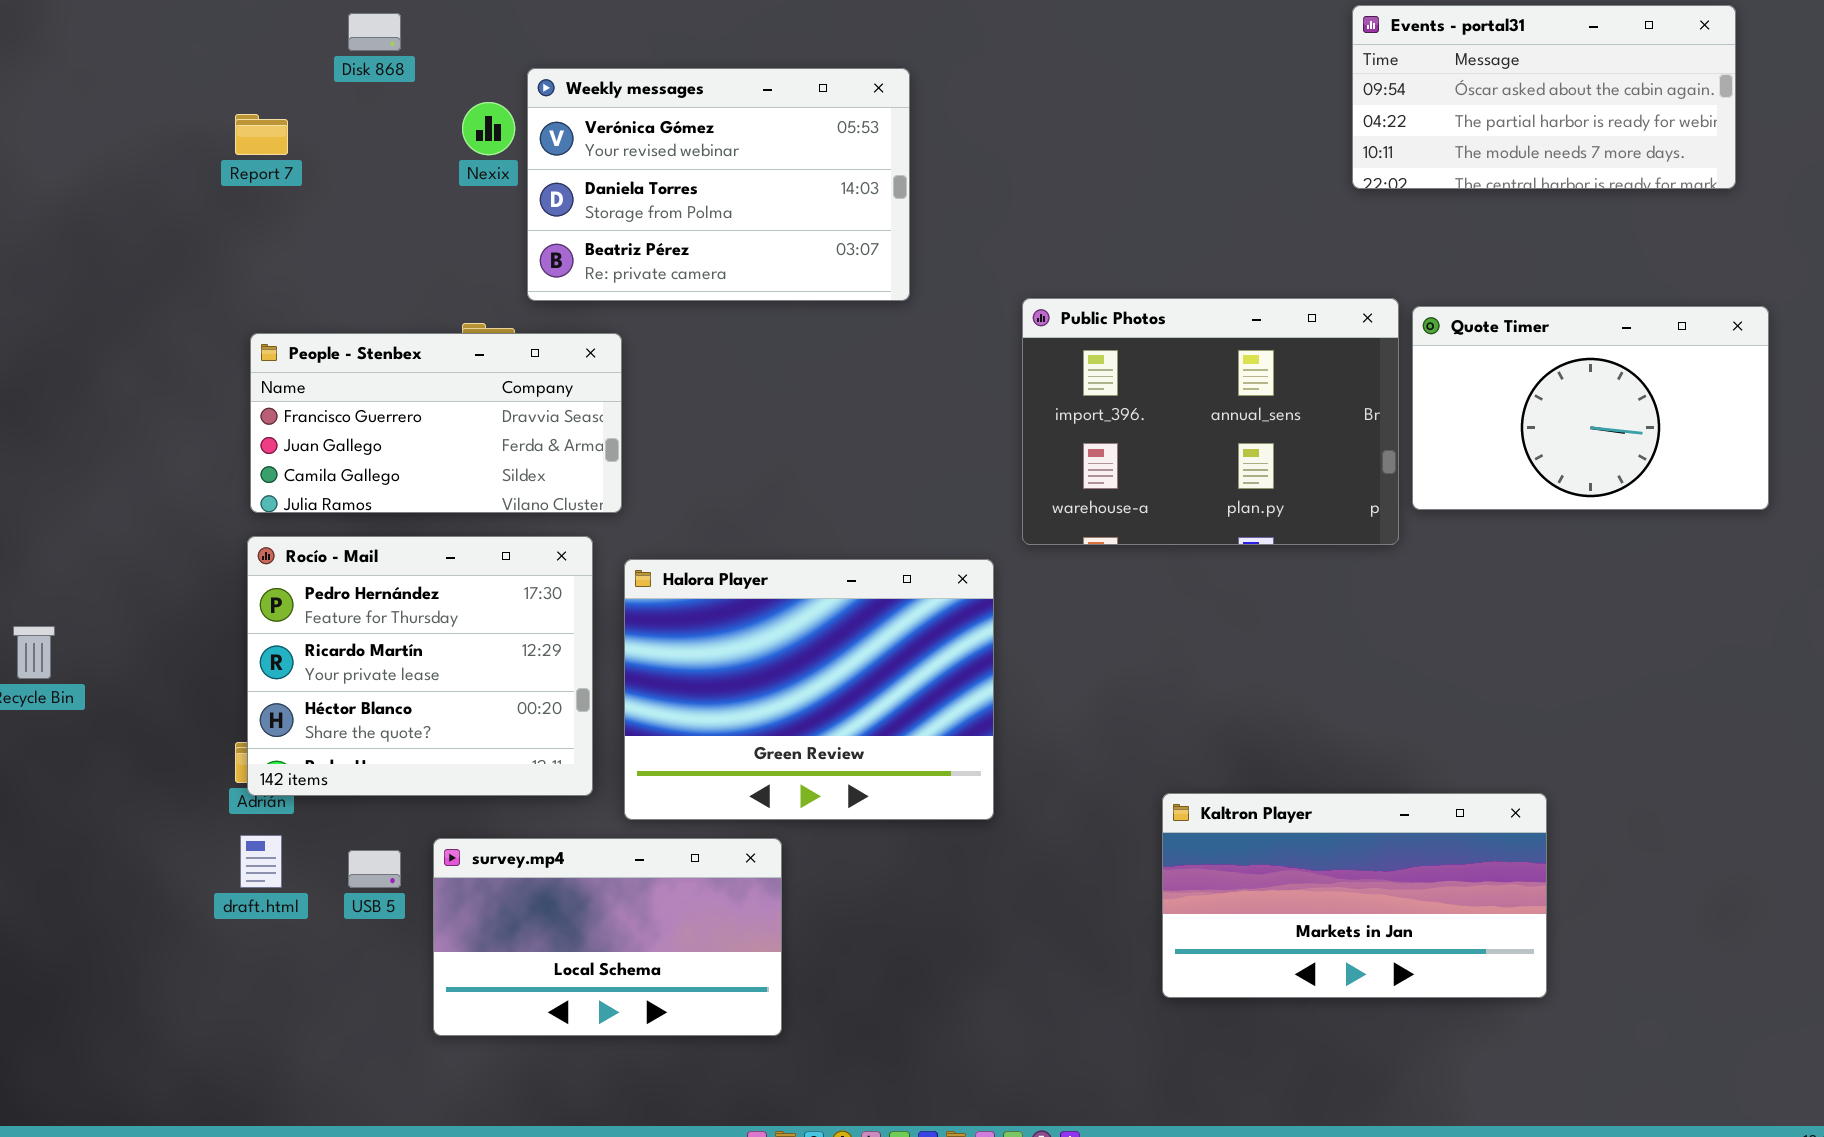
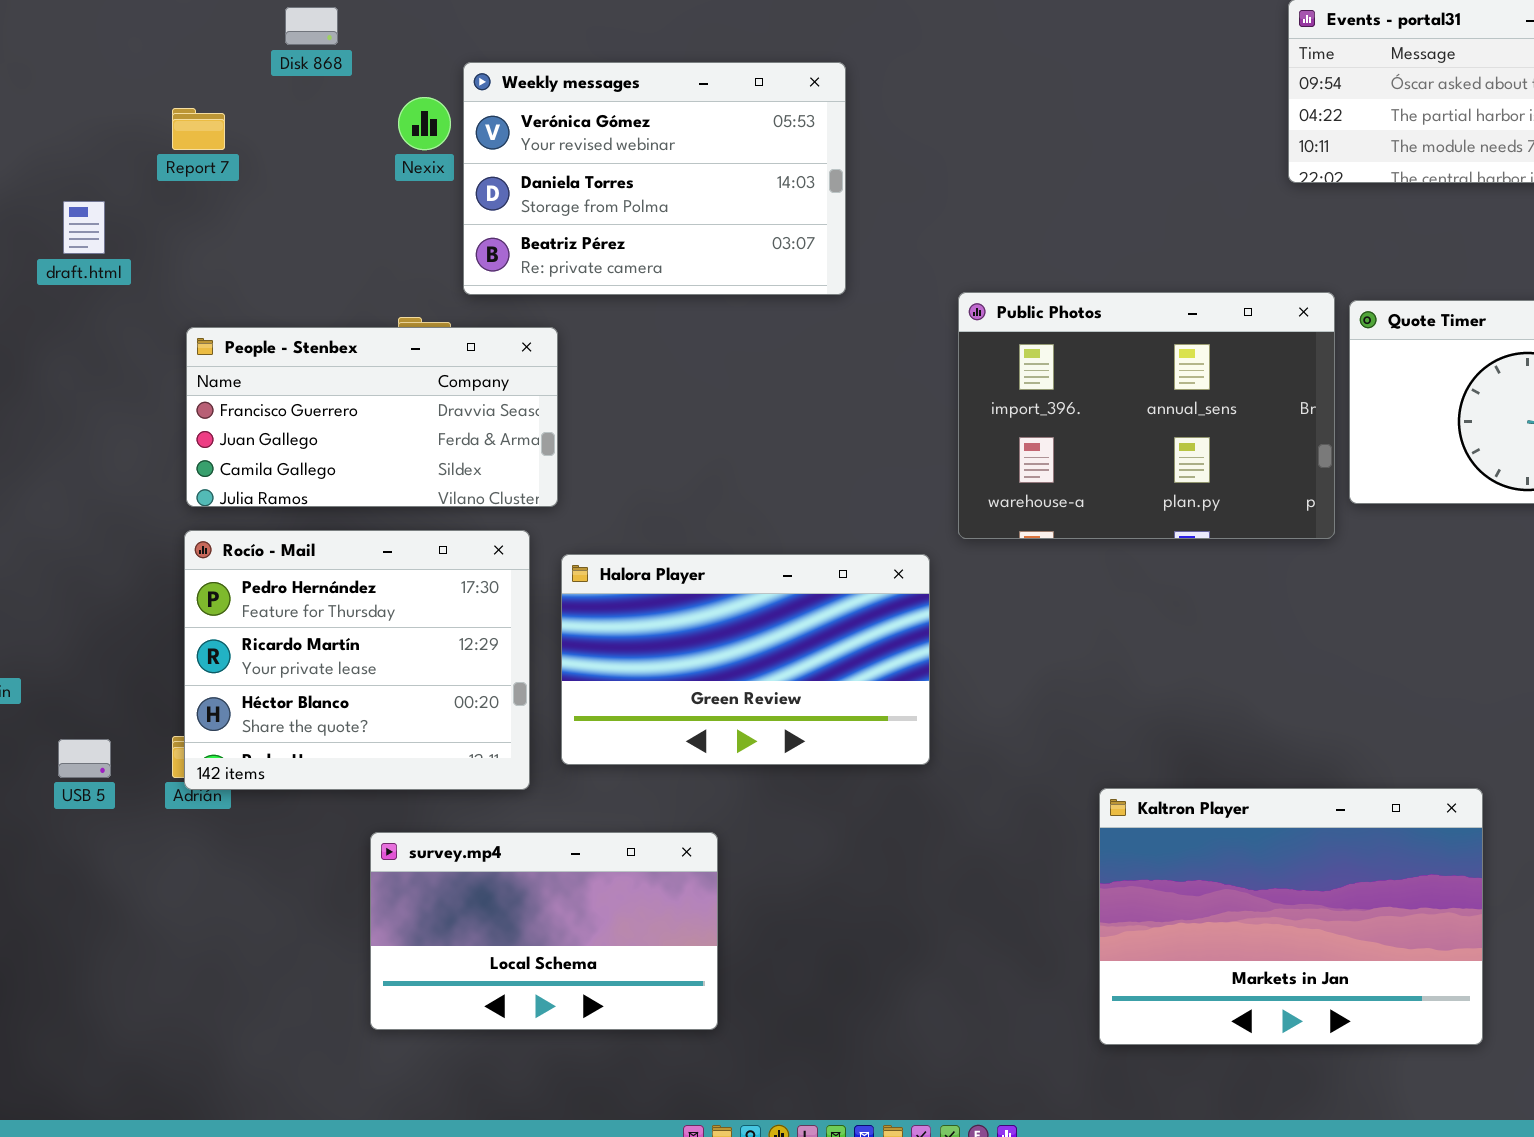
Halora Player: [624,559,994,820] -> [561,554,930,765], resized
Kaltron Player: [1162,793,1547,998] -> [1099,788,1483,1045], resized
draft.html: [240,835,282,888] -> [63,201,105,254], moved
USB 5: [348,850,401,888] -> [58,739,111,778], moved

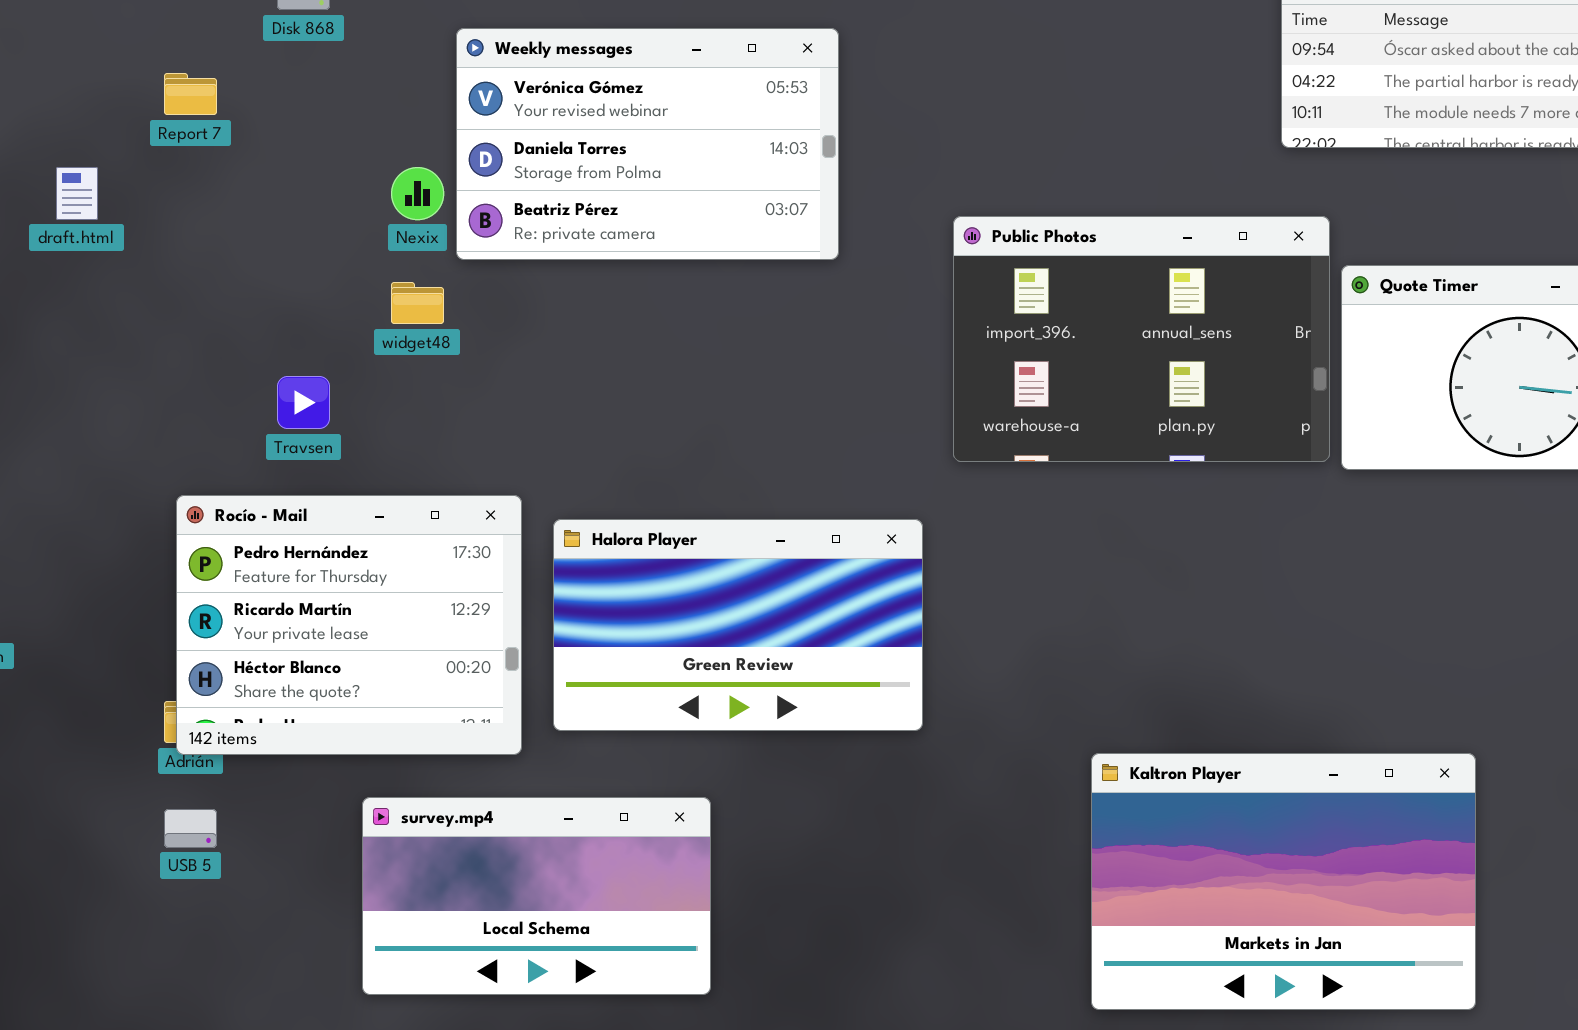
Nexix: [398,97,451,150] -> [391,167,444,220], moved
Public Photos: [958,292,1335,539] -> [953,216,1330,462], moved
People - Stenbex: [186,327,558,507] -> none, closed
USB 5: [58,739,111,778] -> [164,809,217,848], moved

